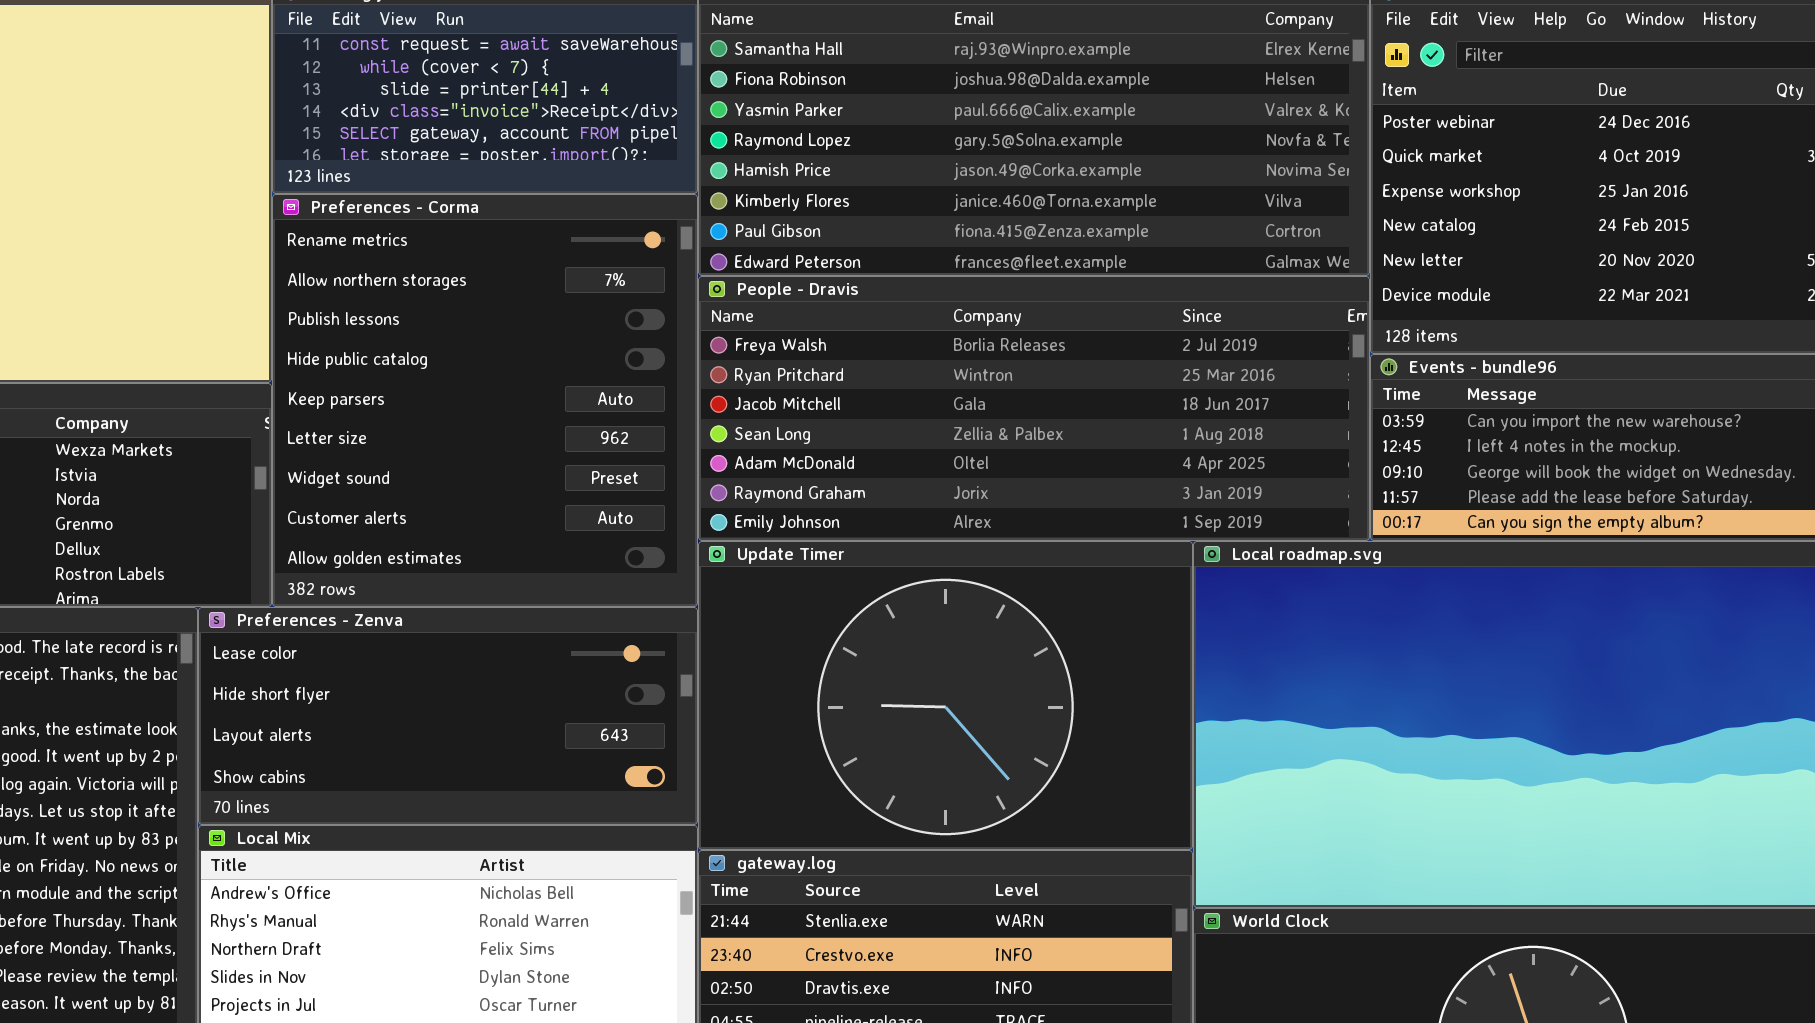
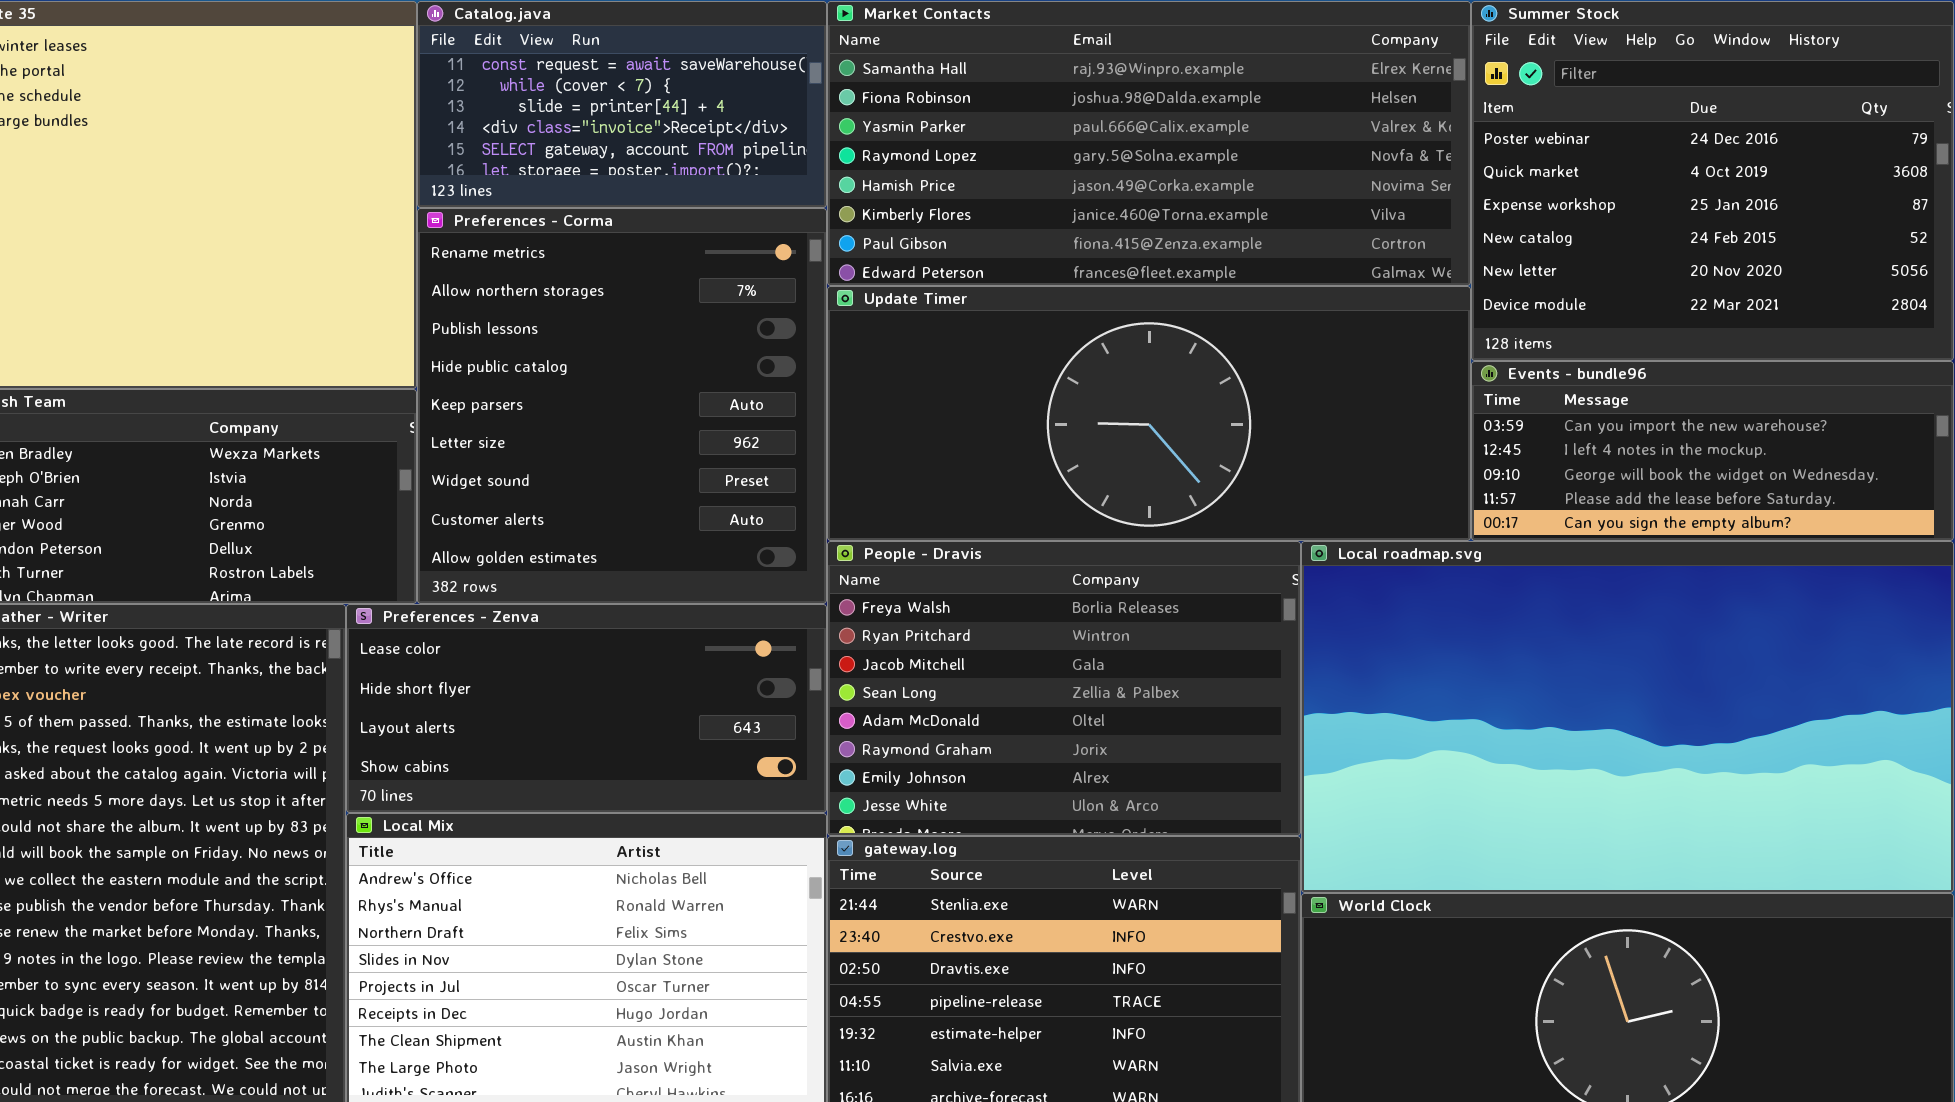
People - Dravis: [698,276,1370,541] -> [827,541,1301,836], moved, resized
Update Timer: [698,541,1193,850] -> [827,286,1471,541], moved, resized

